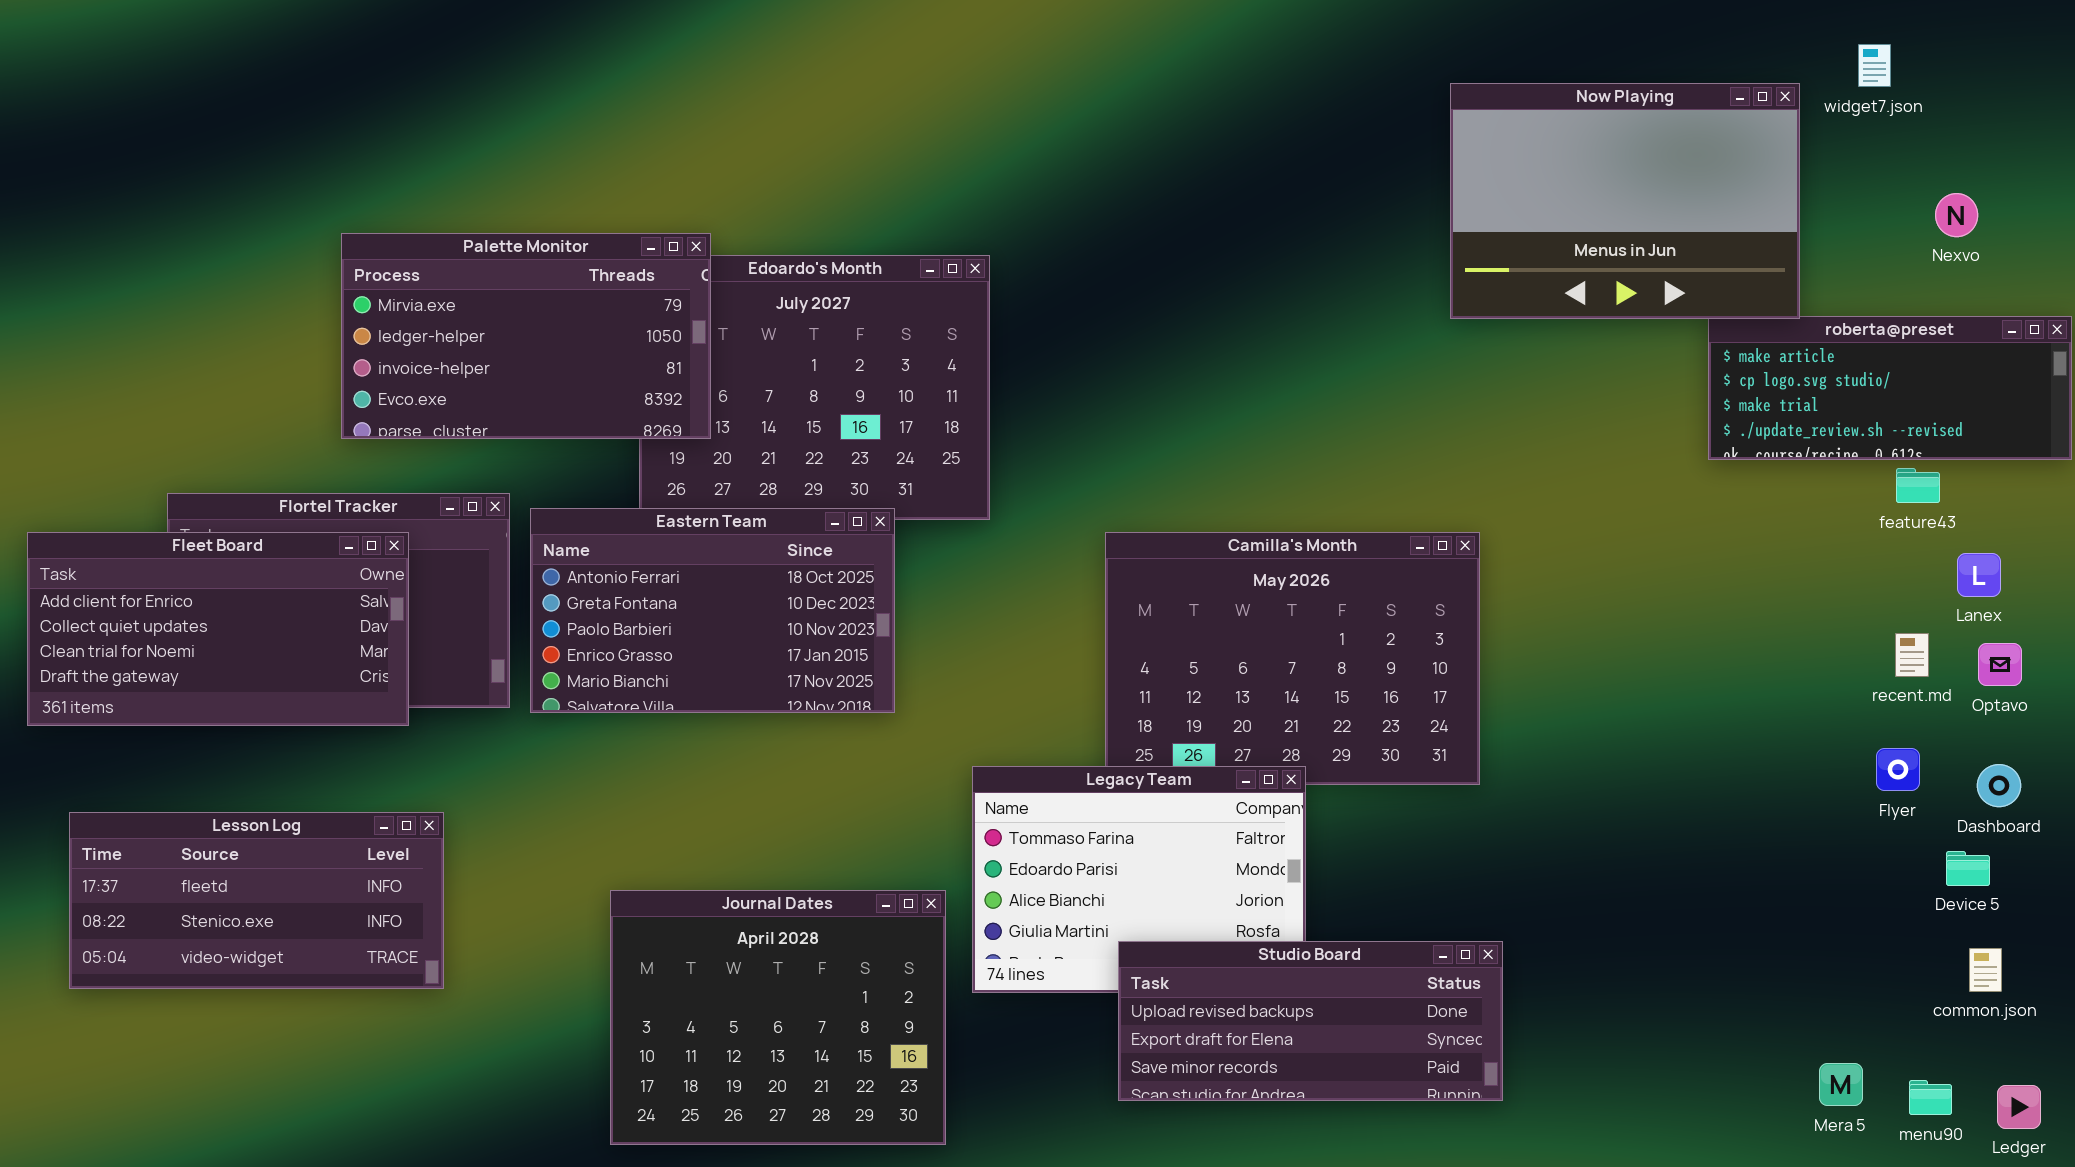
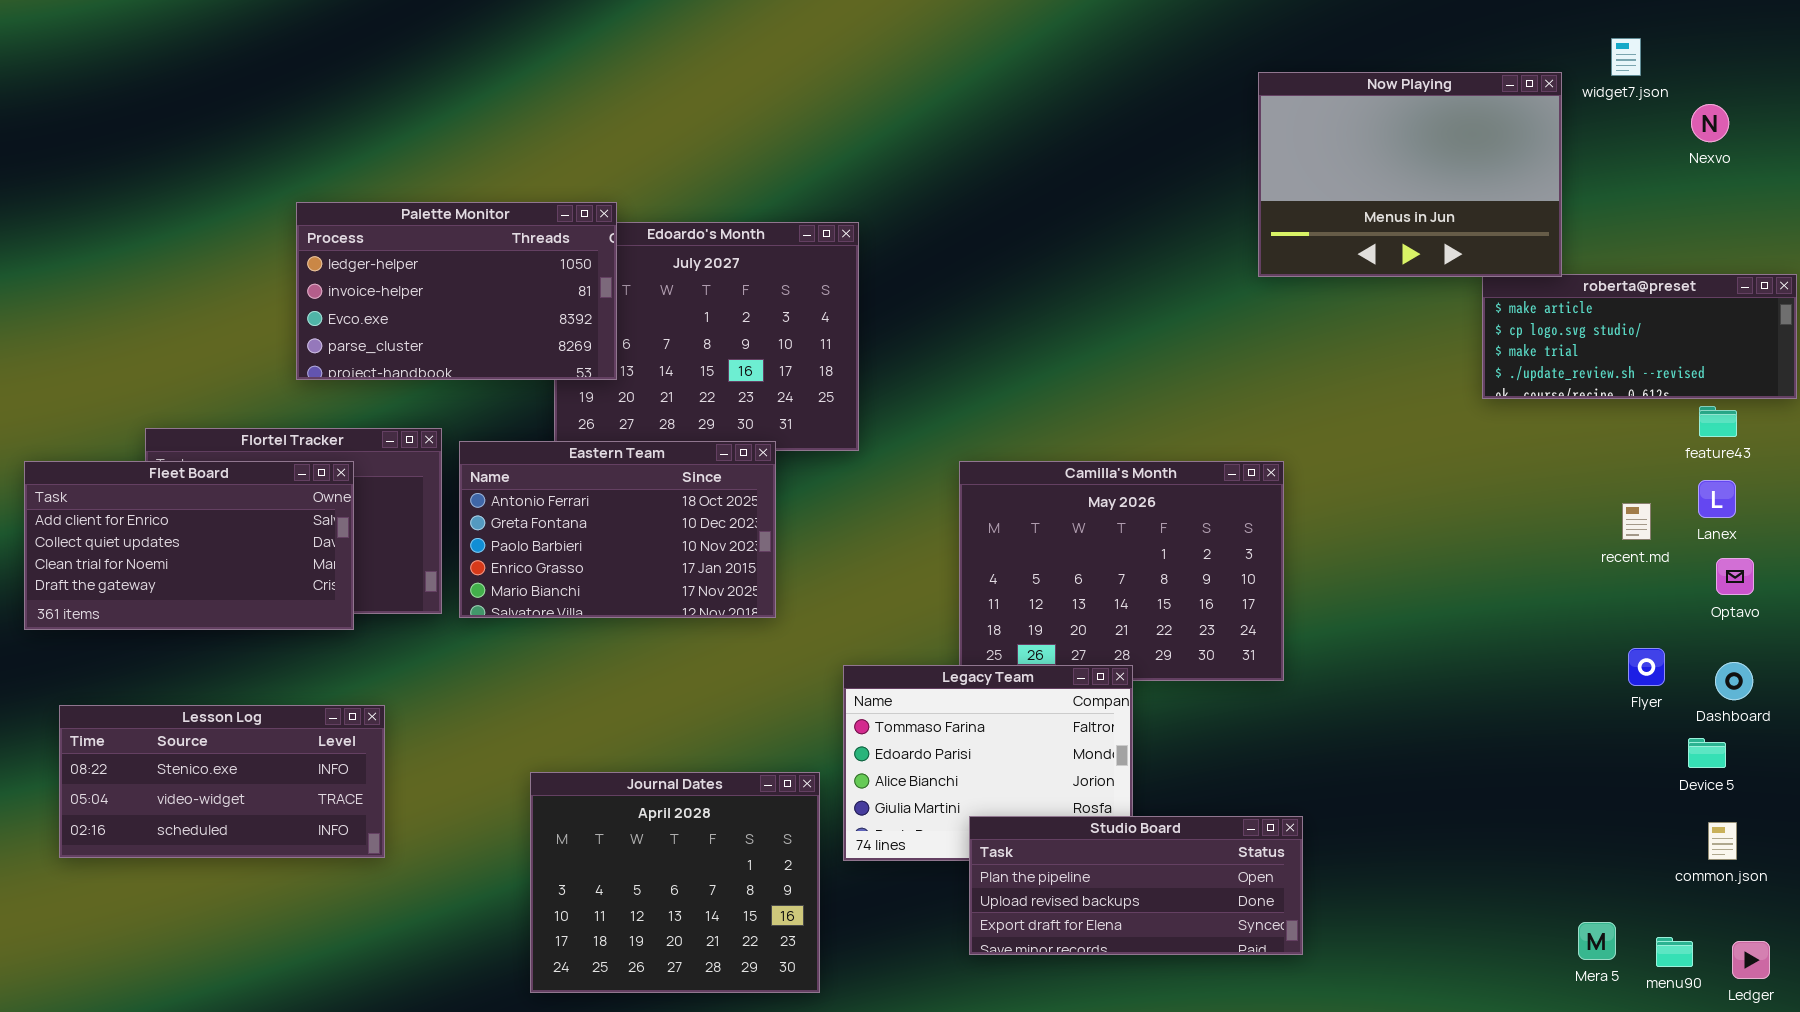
Nexvo: [1935,193,1978,237] -> [1691,104,1729,142], moved
Palette Monitor: [341,233,711,439] -> [296,202,617,380], scrolled down 1 row
feature43: [1896,468,1940,503] -> [1699,406,1737,437], moved
recent.md: [1895,633,1929,677] -> [1622,503,1651,540], moved
Lesson Log: [69,812,444,989] -> [59,705,385,858], scrolled down 1 row
Studio Board: [1118,941,1503,1101] -> [969,816,1303,955], scrolled up 1 row

